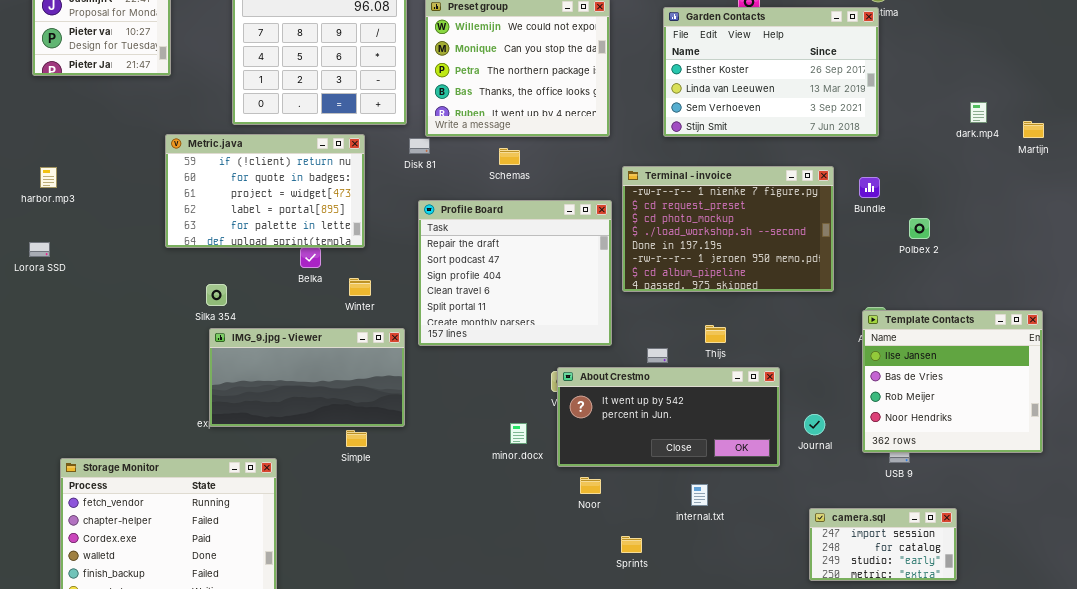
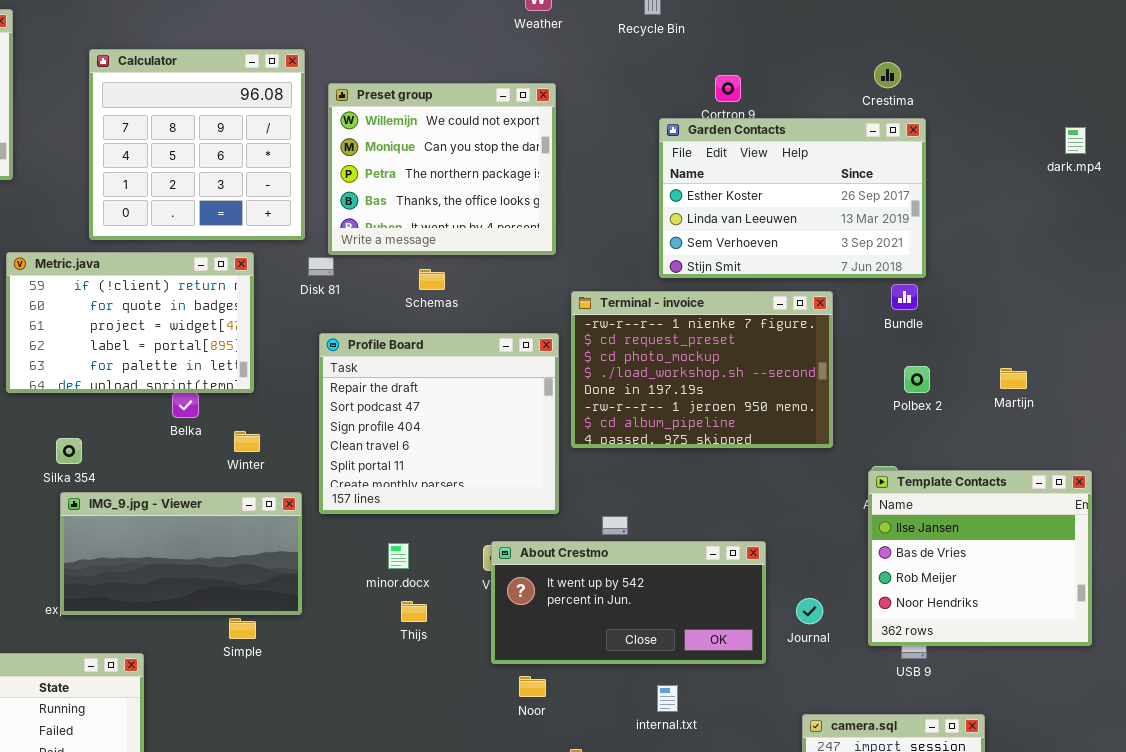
Garden Contacts: [663,7,879,137] -> [659,118,926,278], moved
dark.mp4: [970,102,987,123] -> [1065,127,1086,154], moved
Martijn: [1023,121,1044,138] -> [1000,368,1027,389], moved
Bundle: [859,177,880,198] -> [891,284,918,310], moved
Polbex 2: [909,218,930,239] -> [904,366,930,393], moved
Thijs: [705,325,726,343] -> [401,601,427,622], moved
minor.docx: [510,423,527,444] -> [388,543,409,569], moved

